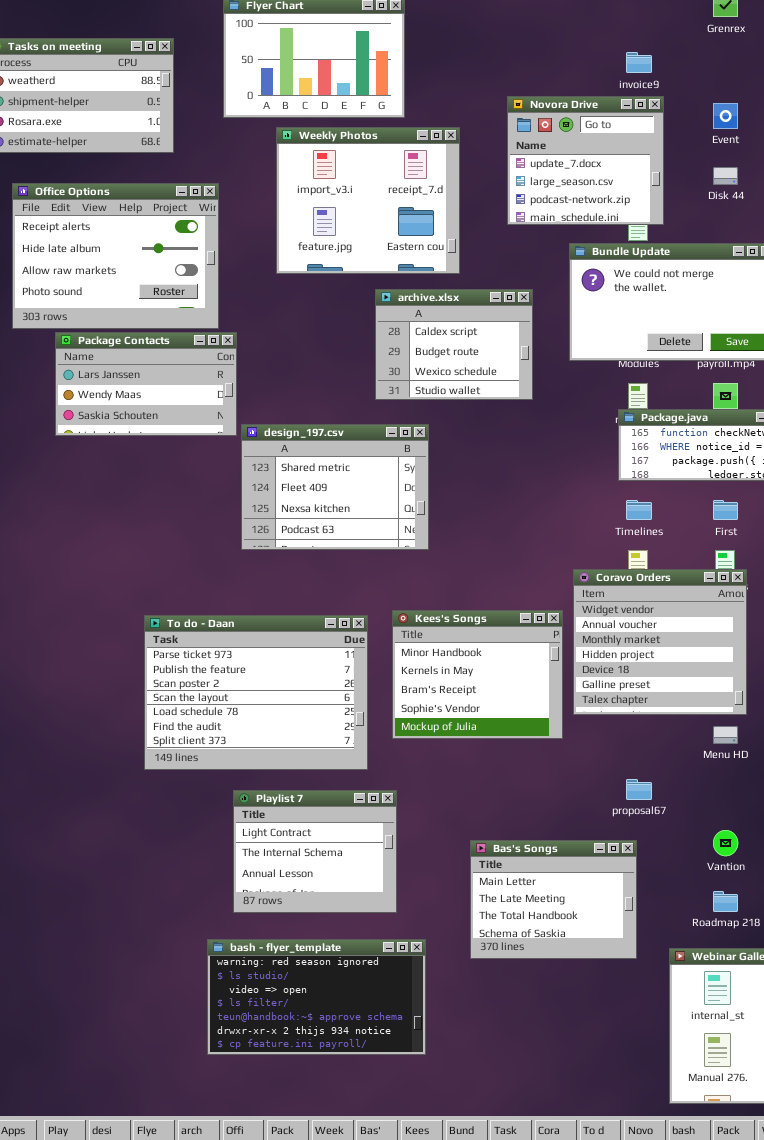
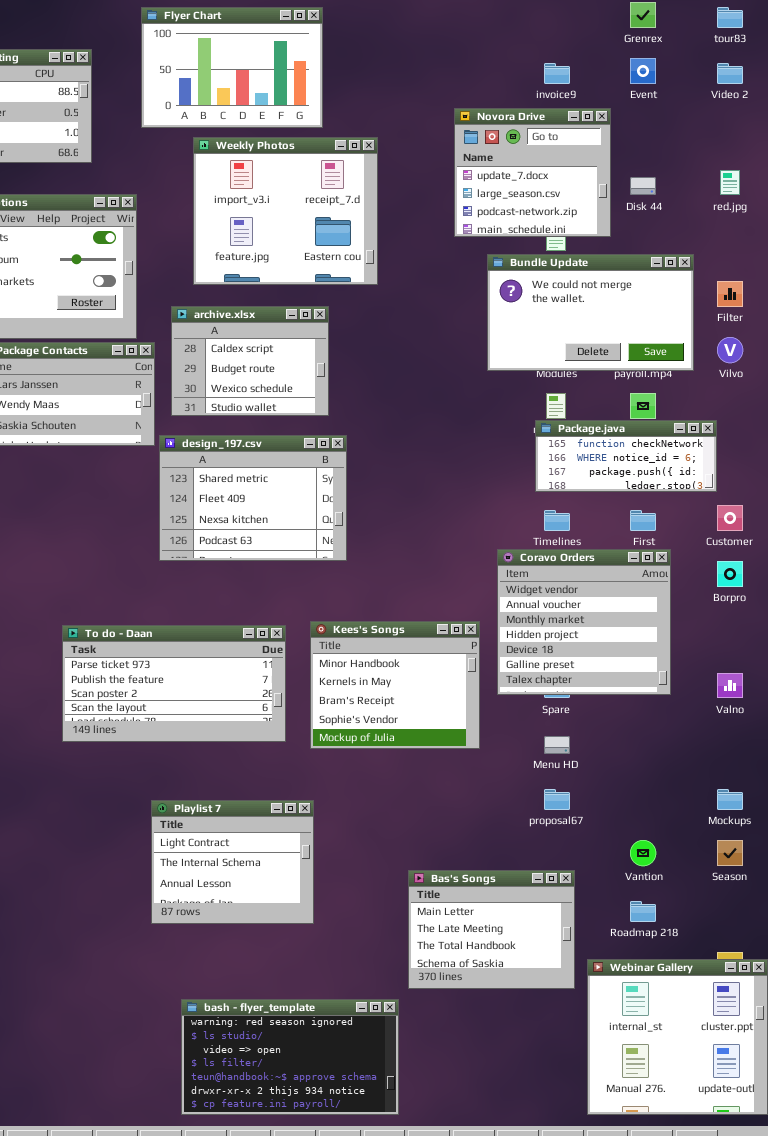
Novora Drive: [507,96,664,225] -> [454,108,611,237], moved
Event: [713,103,738,129] -> [630,58,656,84], moved
archive.xlsx: [375,289,533,400] -> [171,306,329,416], moved
Coravo Orders: [573,569,747,715] -> [497,549,671,695], moved
To do - Daan: [144,615,368,770] -> [62,625,286,742], resized
Menu HD: [713,726,738,744] -> [544,736,570,754], moved
Bas's Songs: [470,840,637,959] -> [408,870,575,989], moved
bash - flyer_template: [207,939,426,1055] -> [181,999,399,1115], moved

